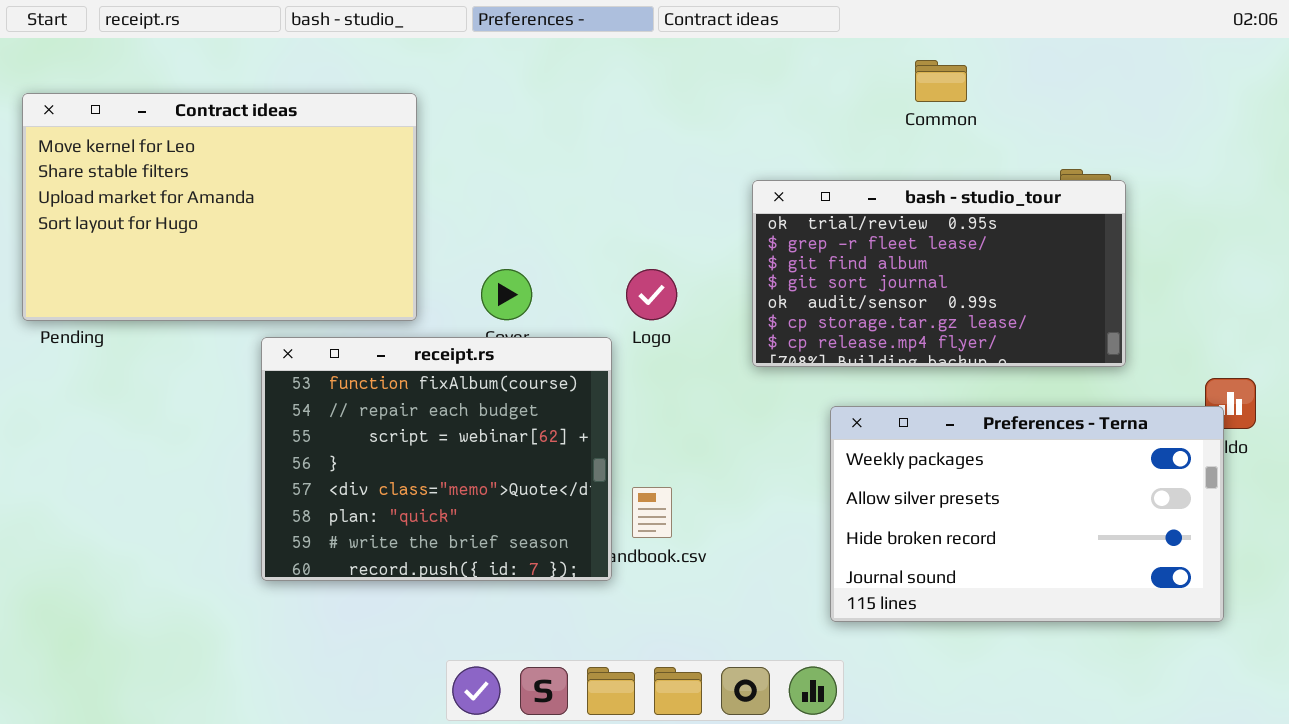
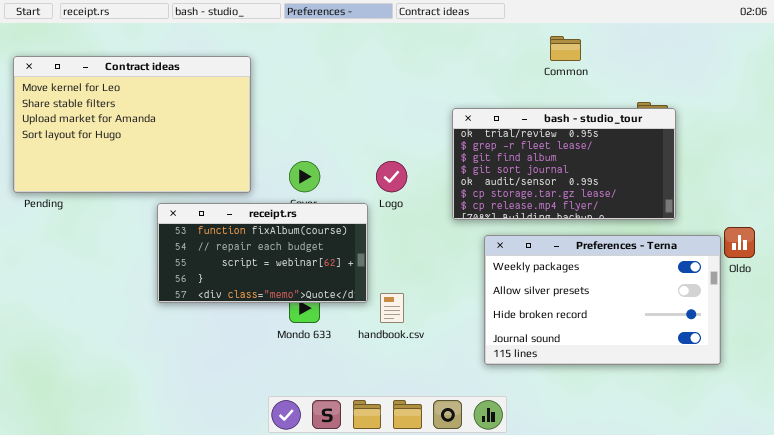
receipt.rs: [261,337,612,581] -> [157,203,368,303], resized
Preferences - Terna: [830,406,1224,622] -> [484,235,721,365], moved

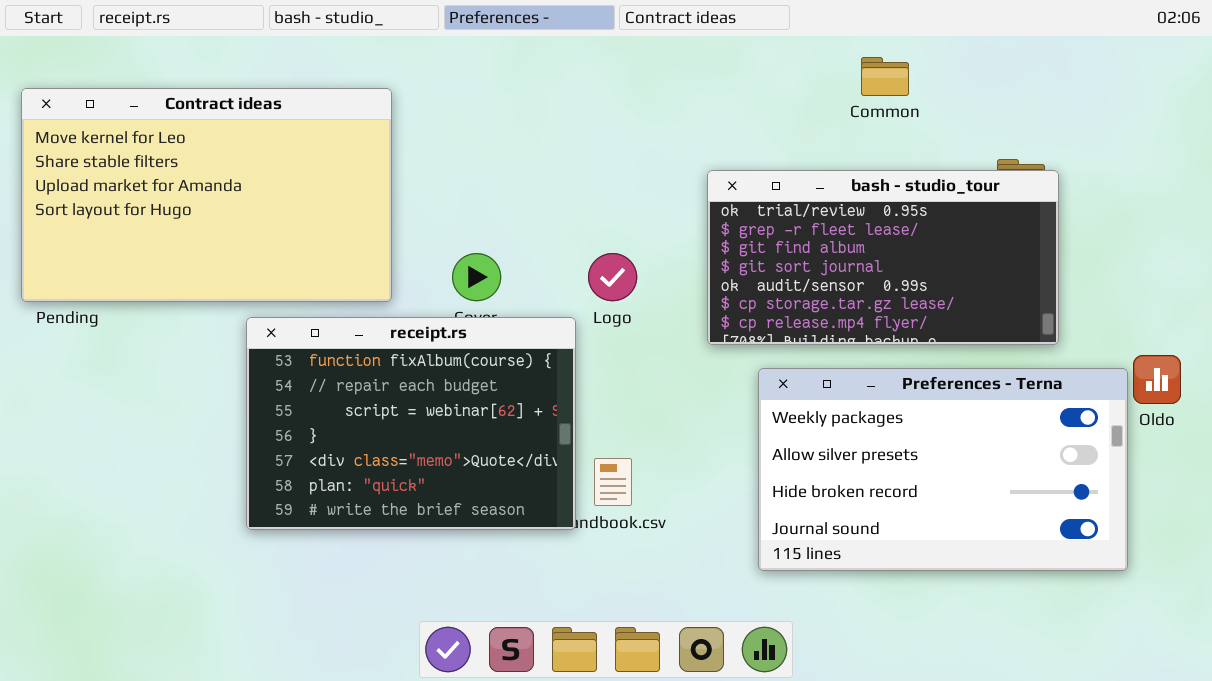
receipt.rs: [157,203,368,303] -> [246,317,576,530], resized

